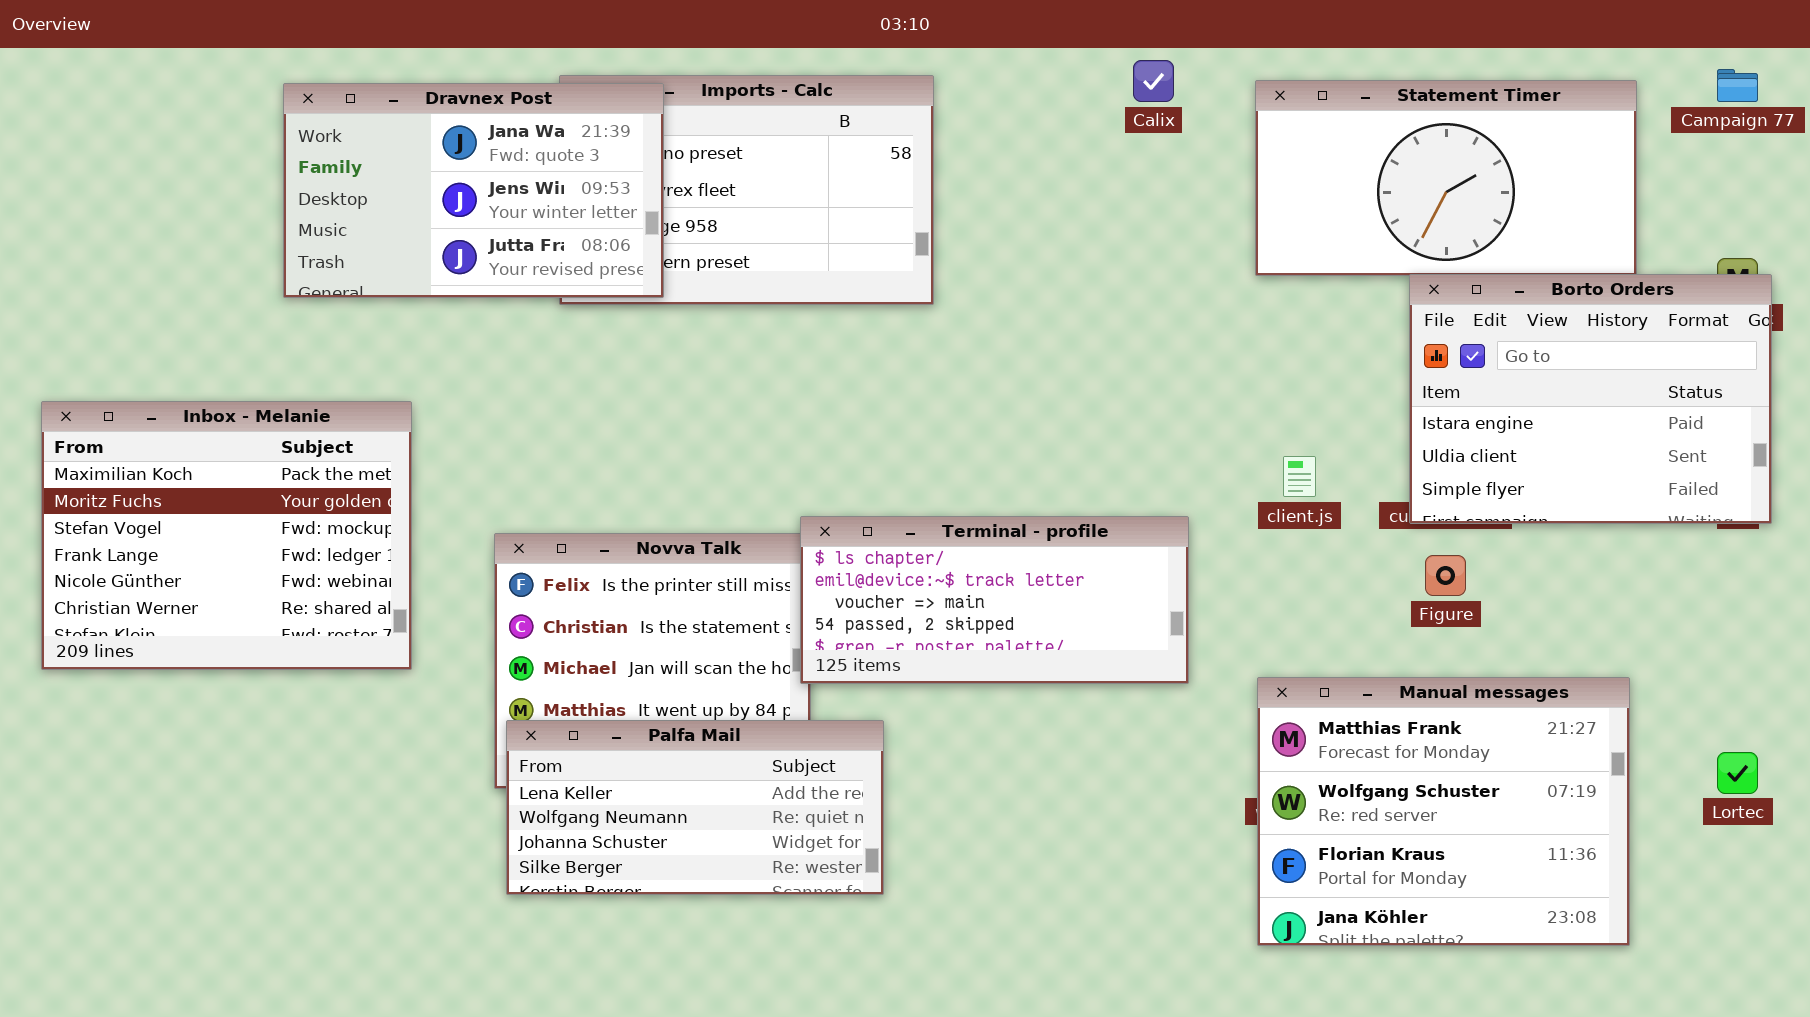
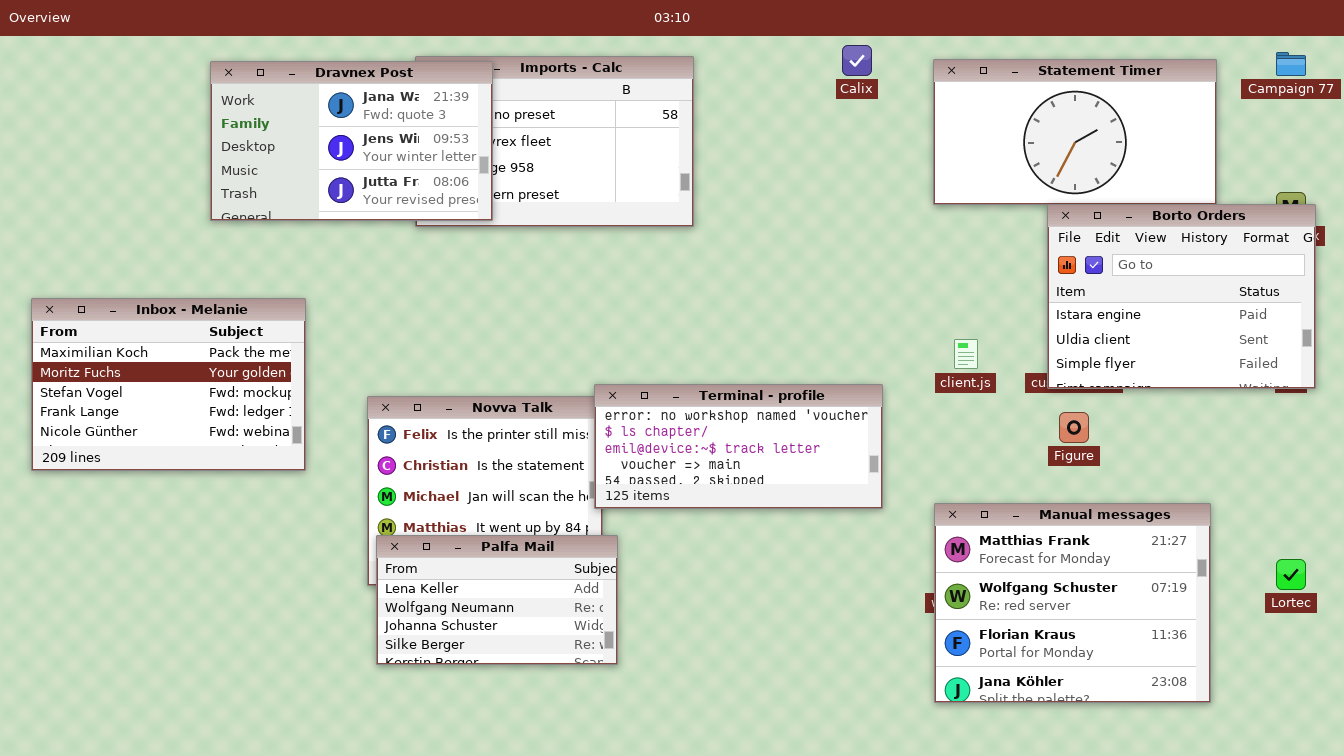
Inbox - Melanie: [41,401,412,670] -> [31,298,306,471], resized
Terminal - profile: [800,516,1189,684] -> [594,384,883,509], scrolled up 1 row
Palfa Mail: [506,720,884,895] -> [376,535,618,665], resized

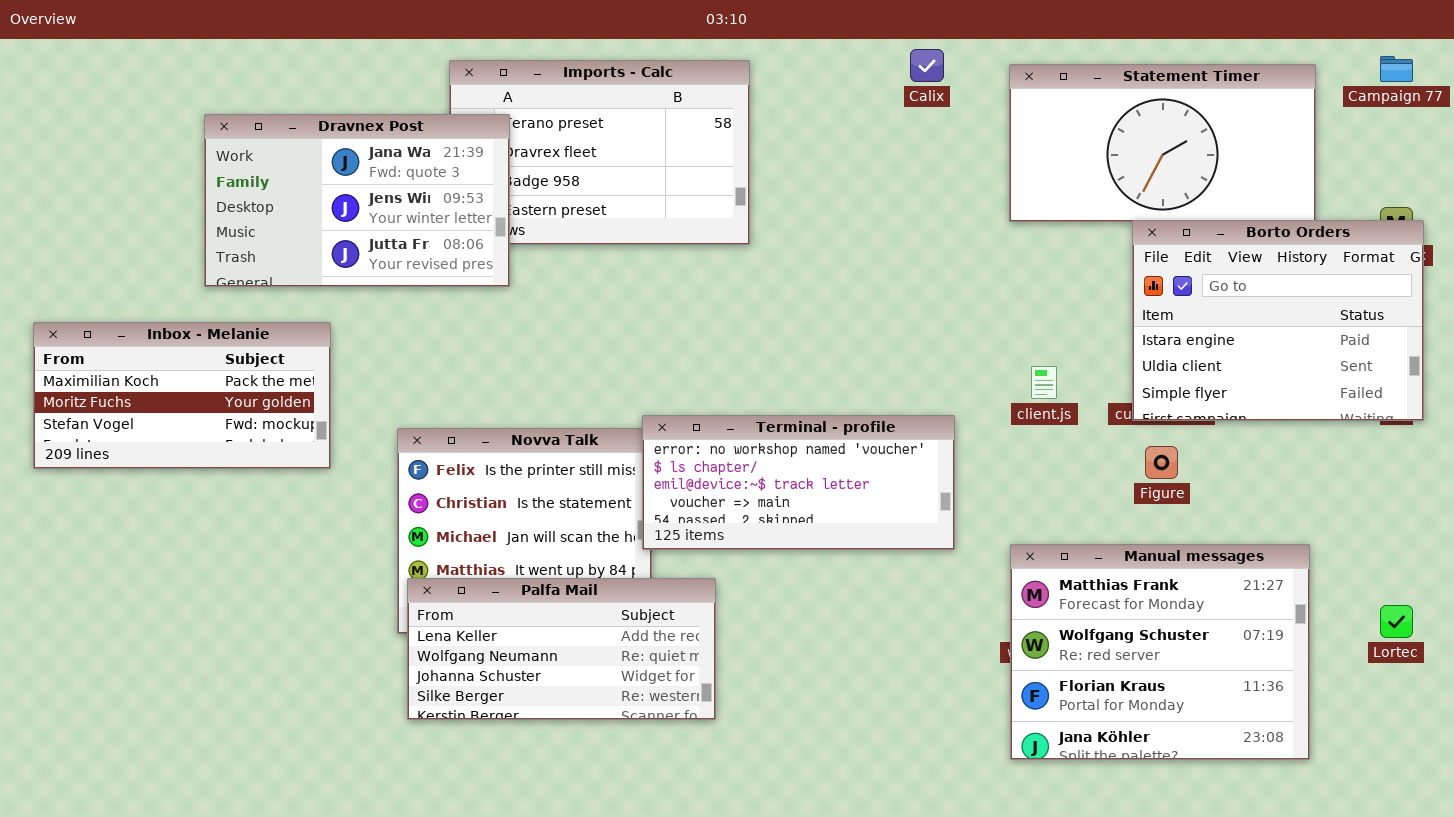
Dravnex Post: [210,61,493,221] -> [204,114,510,287], moved
Inbox - Melanie: [31,298,306,471] -> [33,322,331,469], resized
Palfa Mail: [376,535,618,665] -> [407,578,716,720], resized

